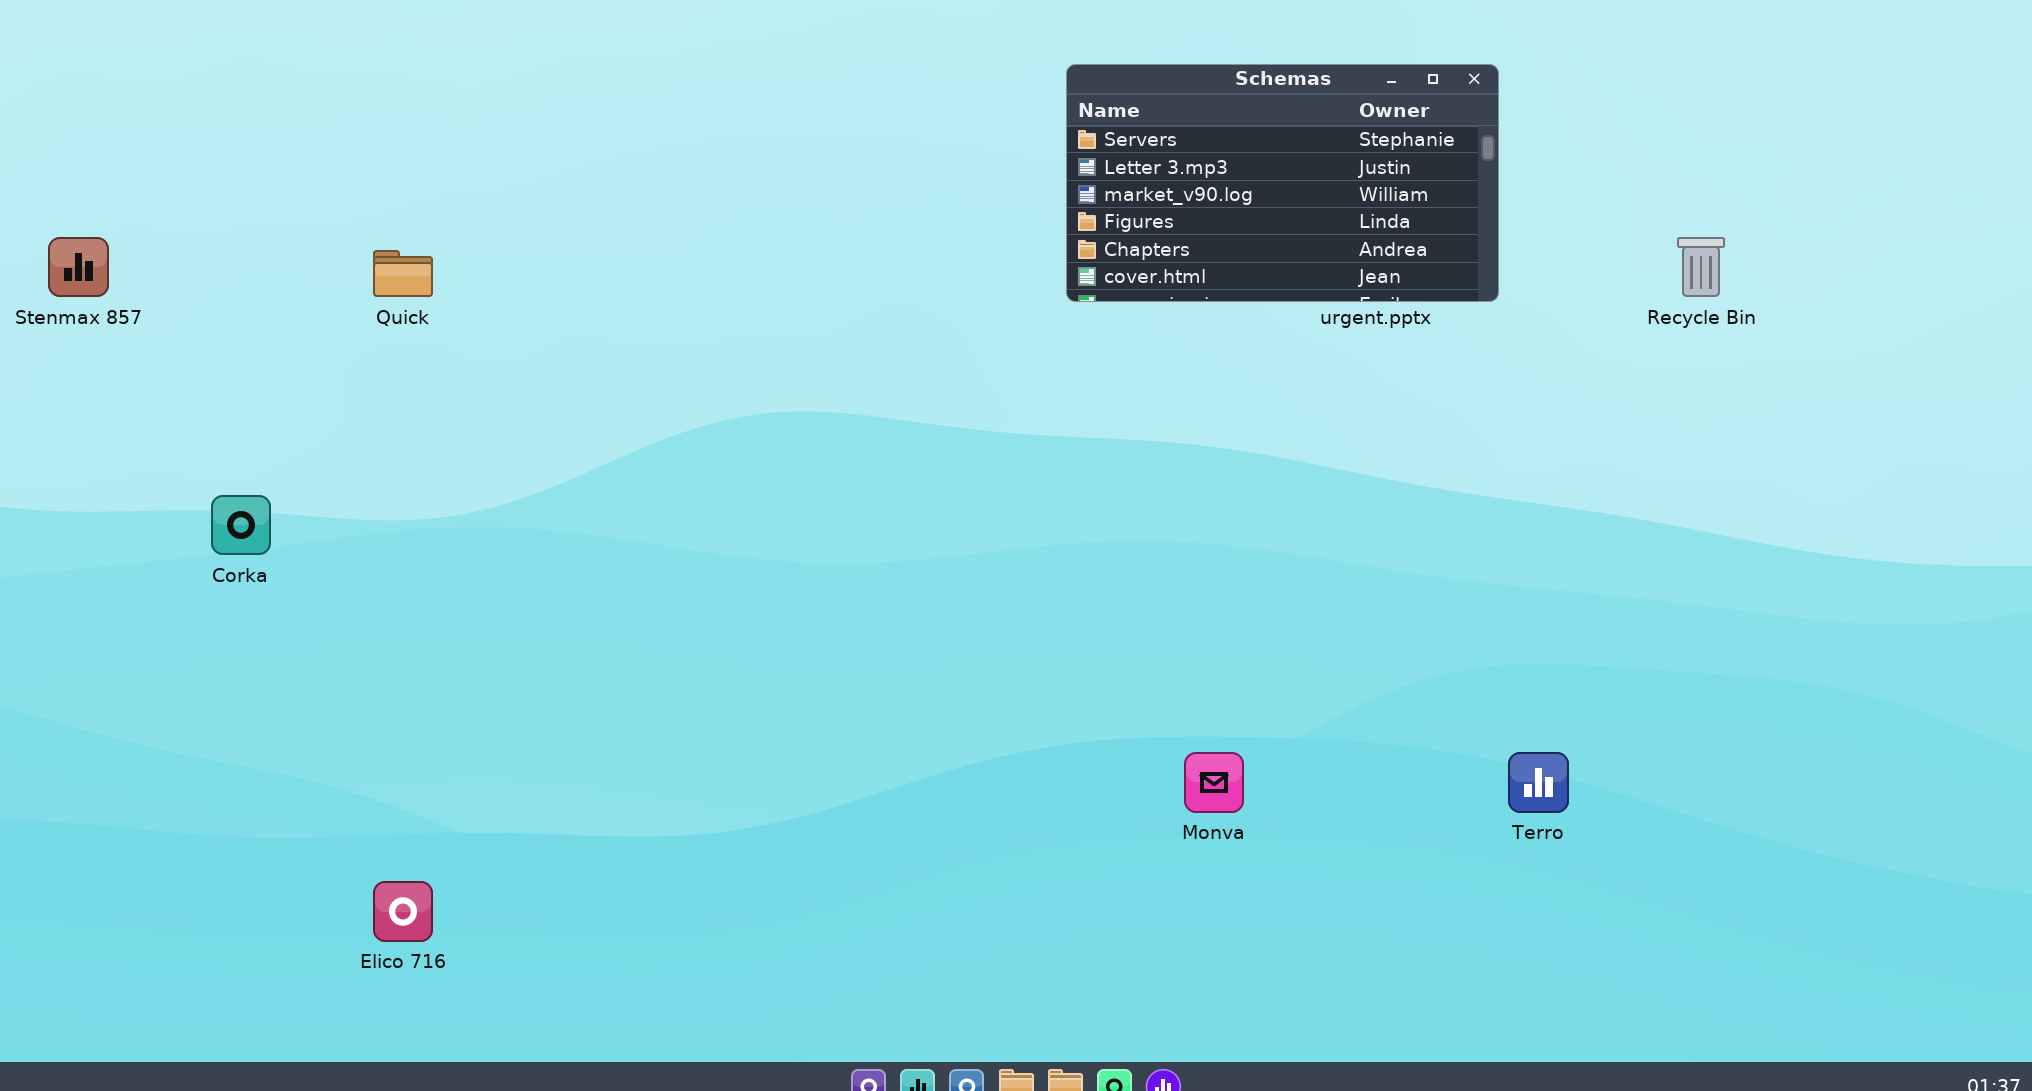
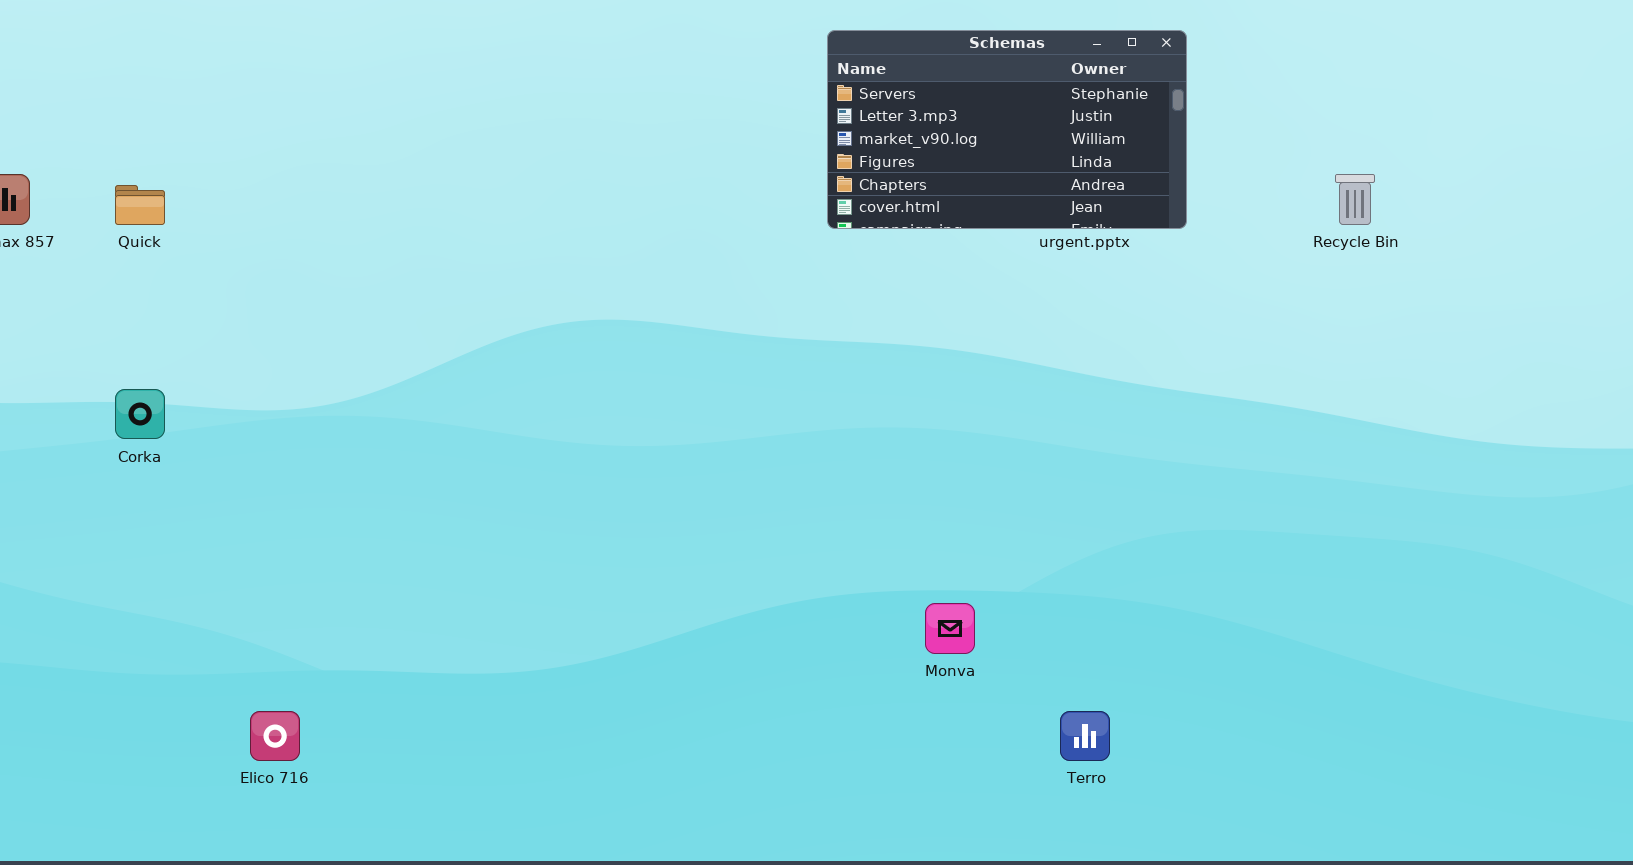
Quick: [373,250,433,297] -> [115,185,165,225], moved
Terro: [1508,752,1569,813] -> [1060,711,1110,761], moved

